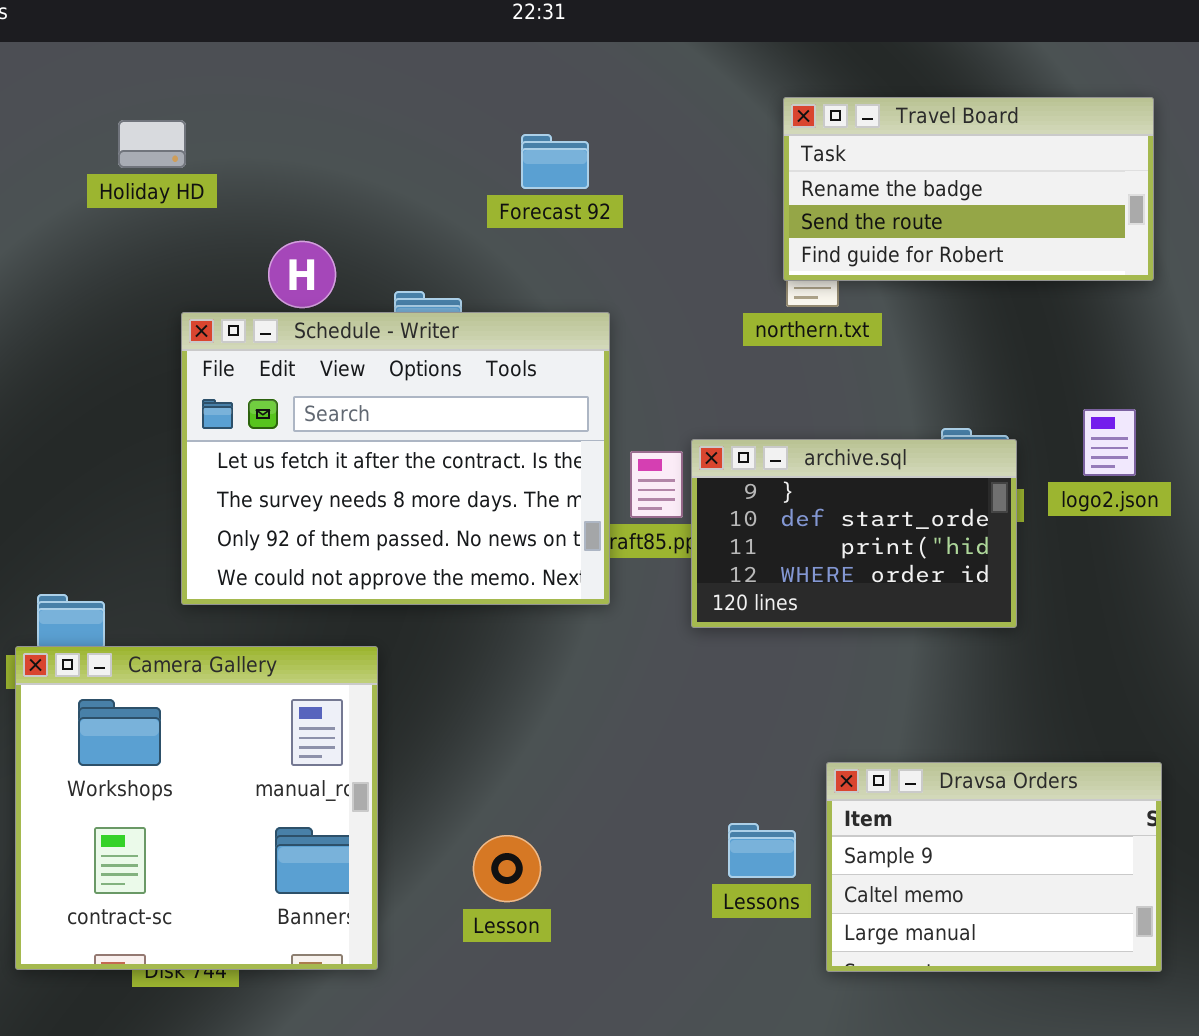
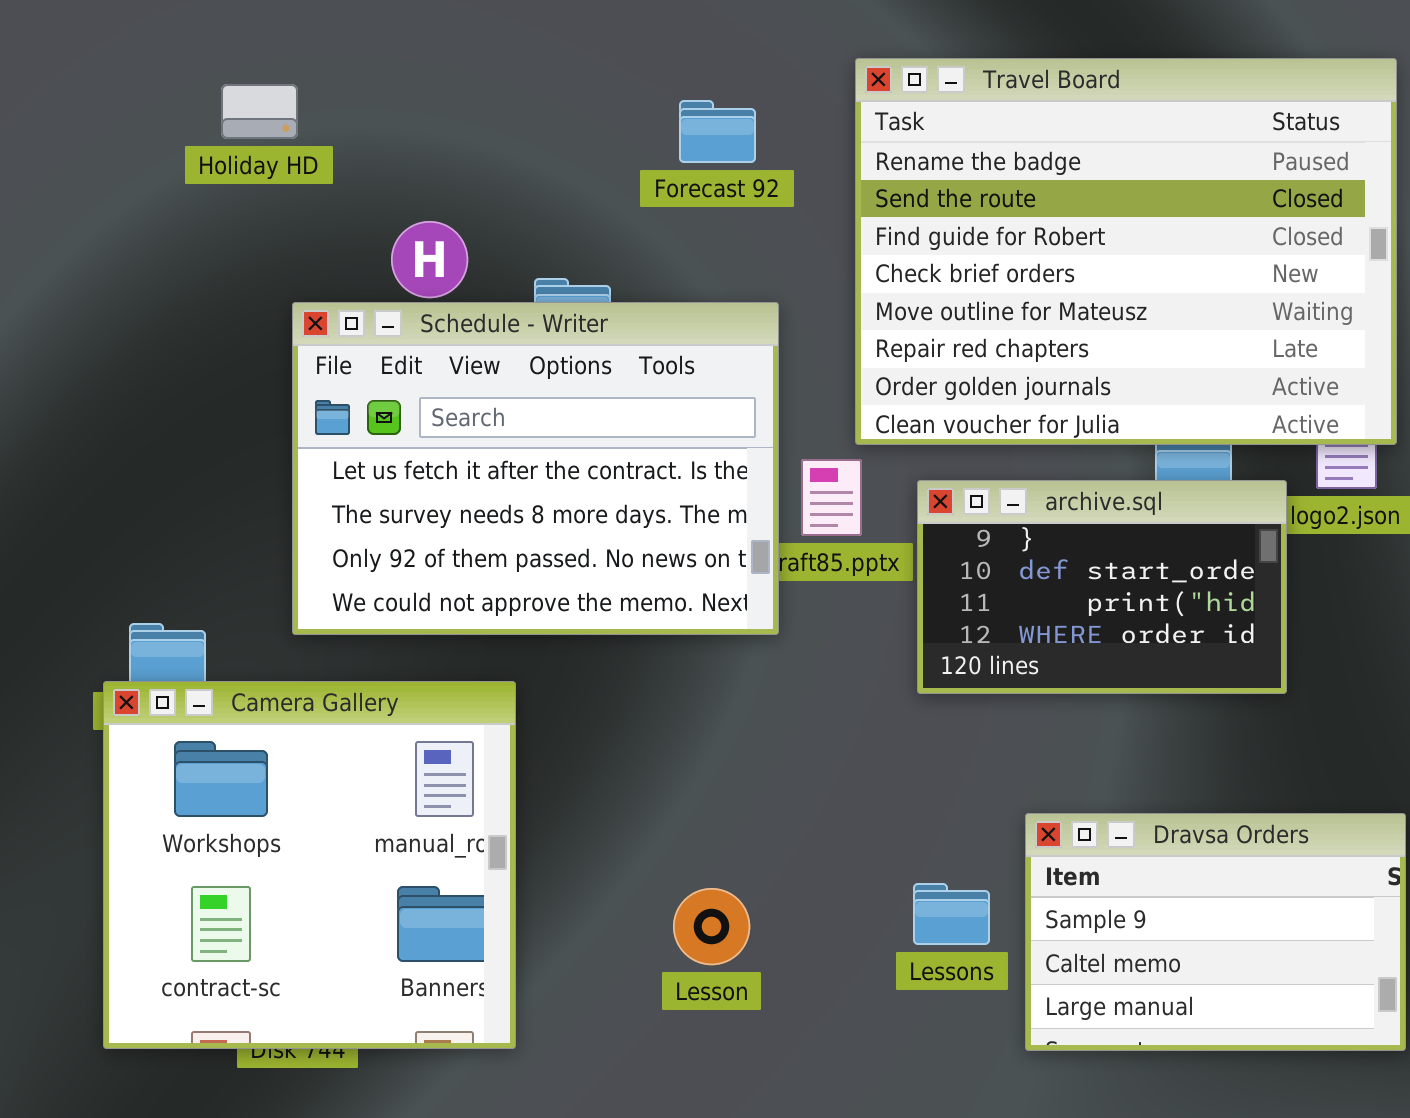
Travel Board: [783,97,1154,281] -> [855,58,1397,445], resized
archive.sql: [691,439,1017,628] -> [917,480,1287,694], moved
Lesson: [473,835,541,902] -> [673,888,750,965], moved

